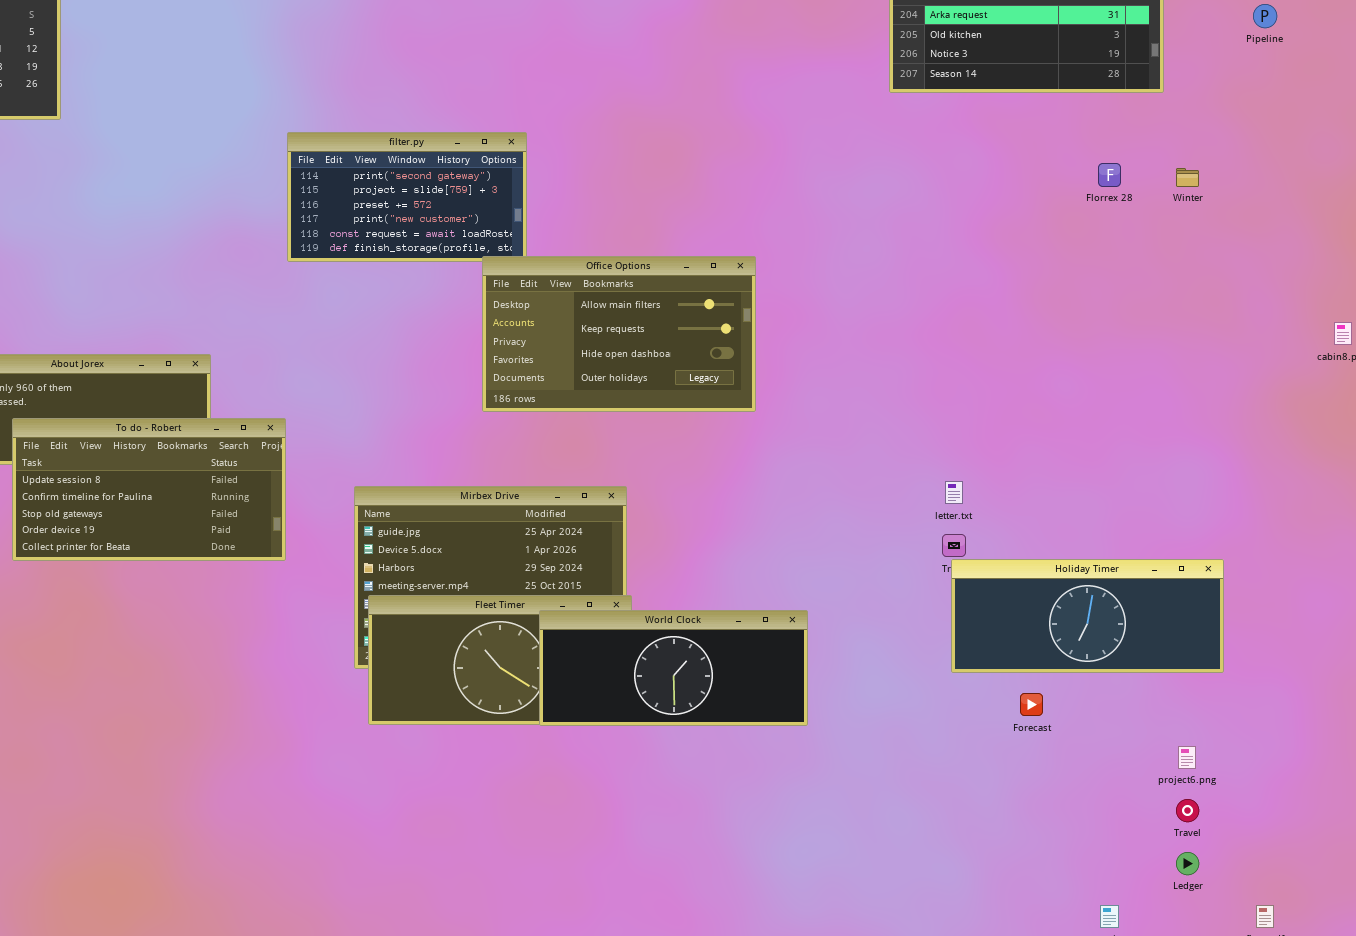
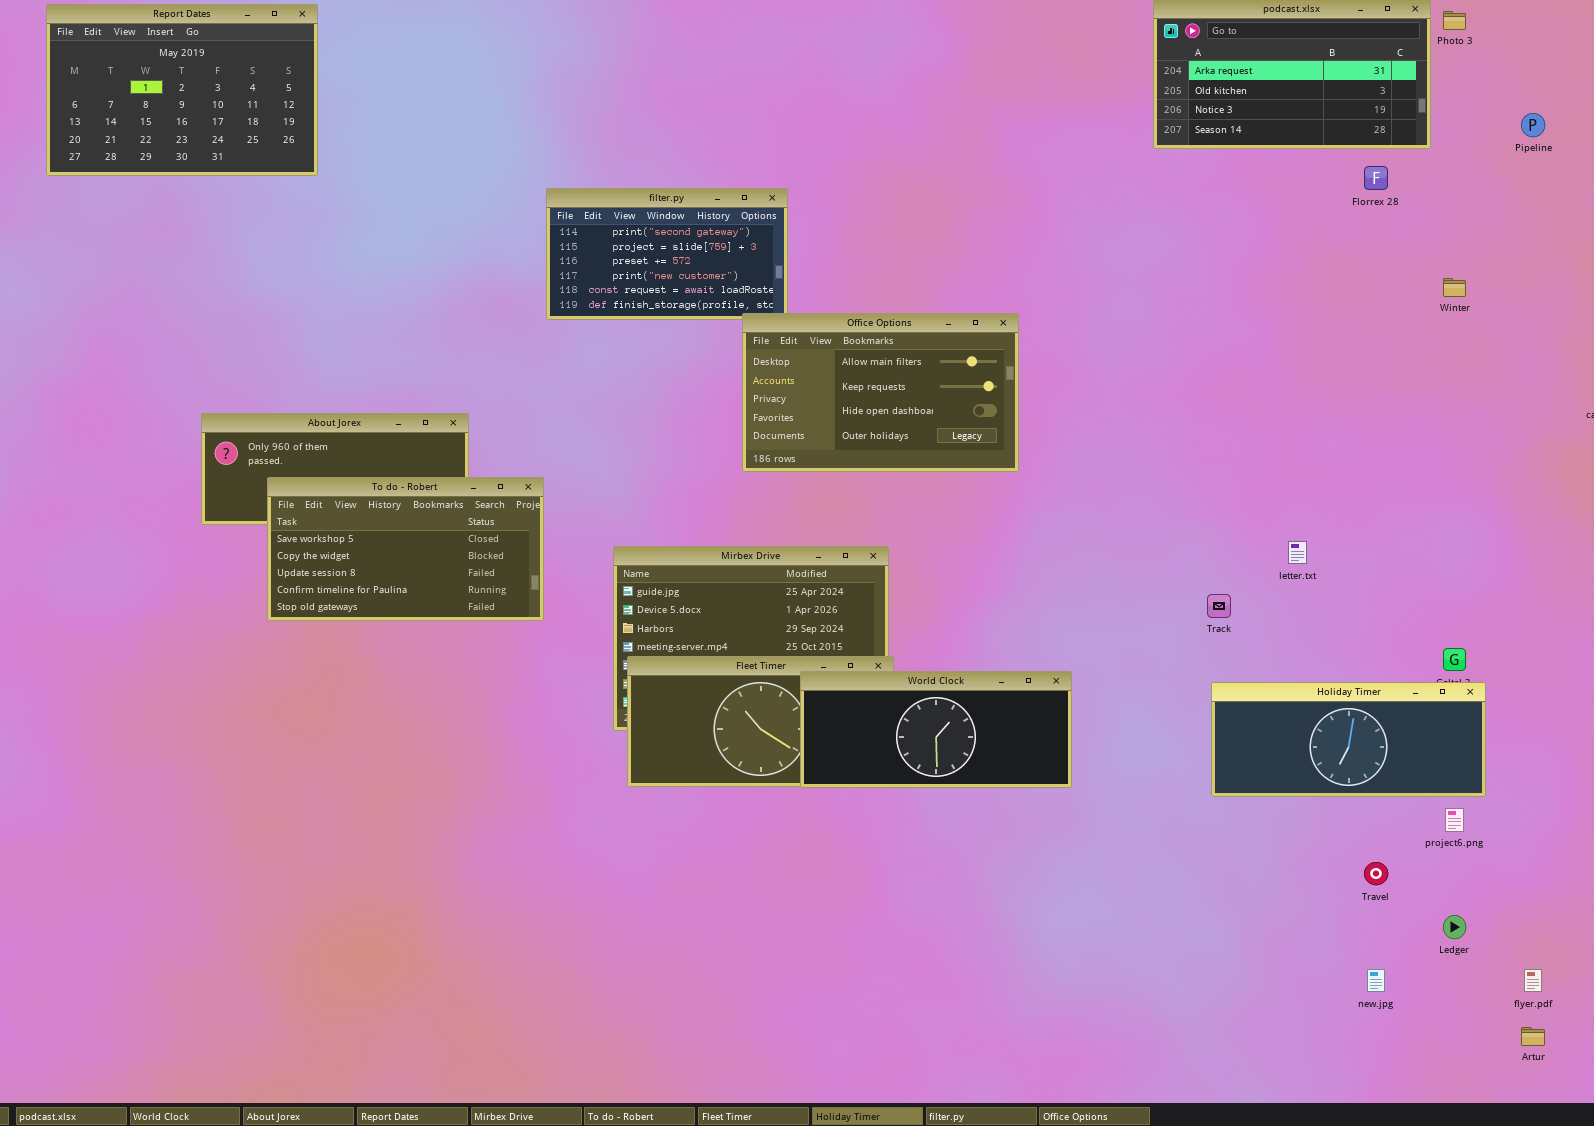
Pipeline: [1253,4,1277,28] -> [1521,113,1545,137], moved
Florrex 28: [1098,163,1121,187] -> [1364,166,1388,190], moved
Winter: [1176,168,1199,187] -> [1443,278,1466,297], moved
To do - Robert: [12,418,286,561] -> [267,477,544,621], scrolled up 2 rows
letter.txt: [945,481,963,504] -> [1288,541,1307,564], moved
Holiday Timer: [951,559,1224,673] -> [1211,682,1486,797], moved
Travel: [1176,799,1199,822] -> [1364,862,1388,885], moved

